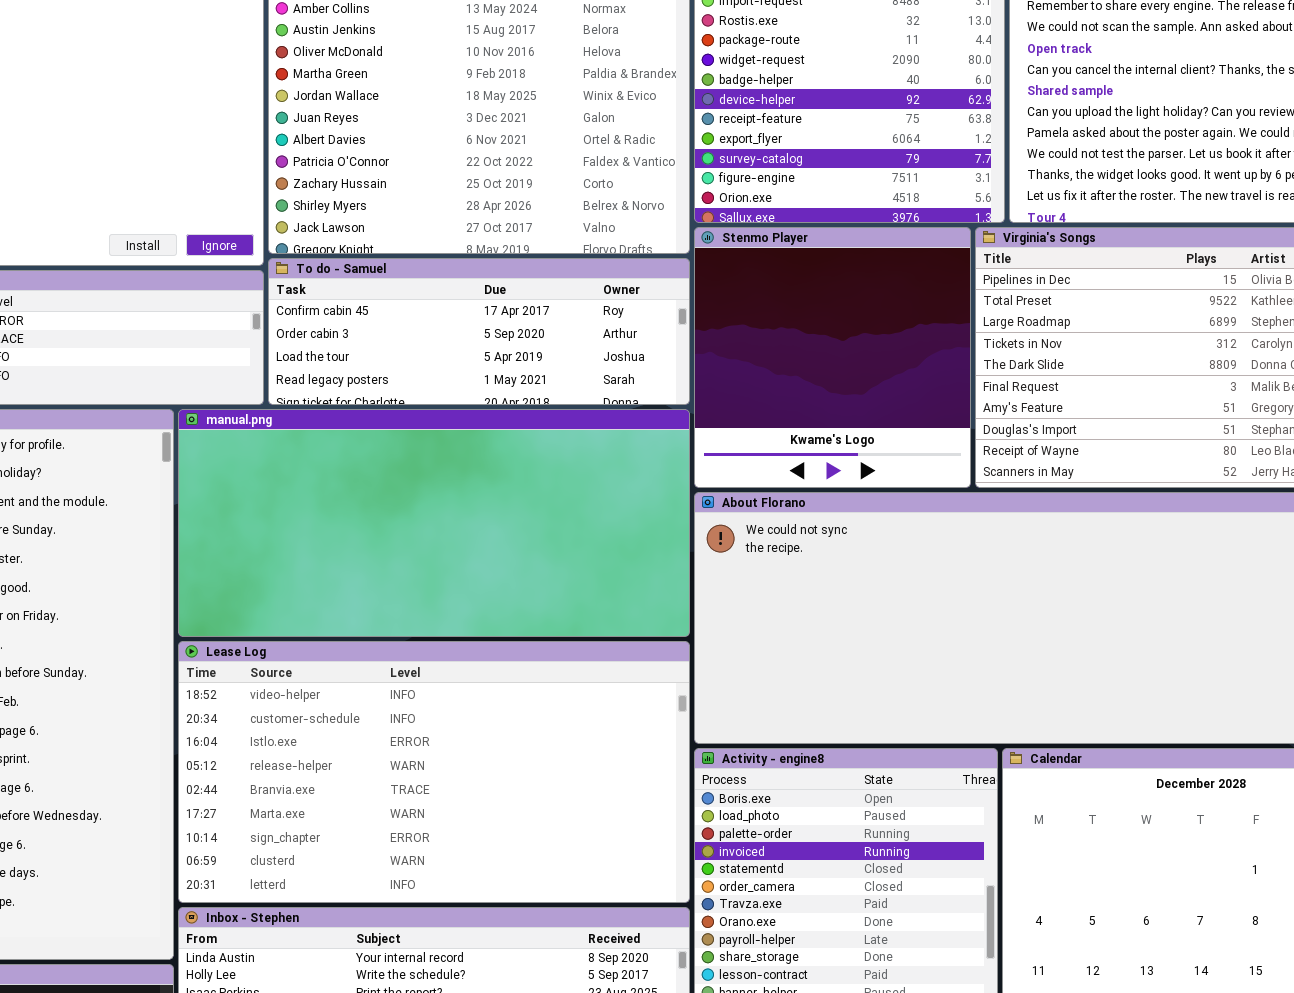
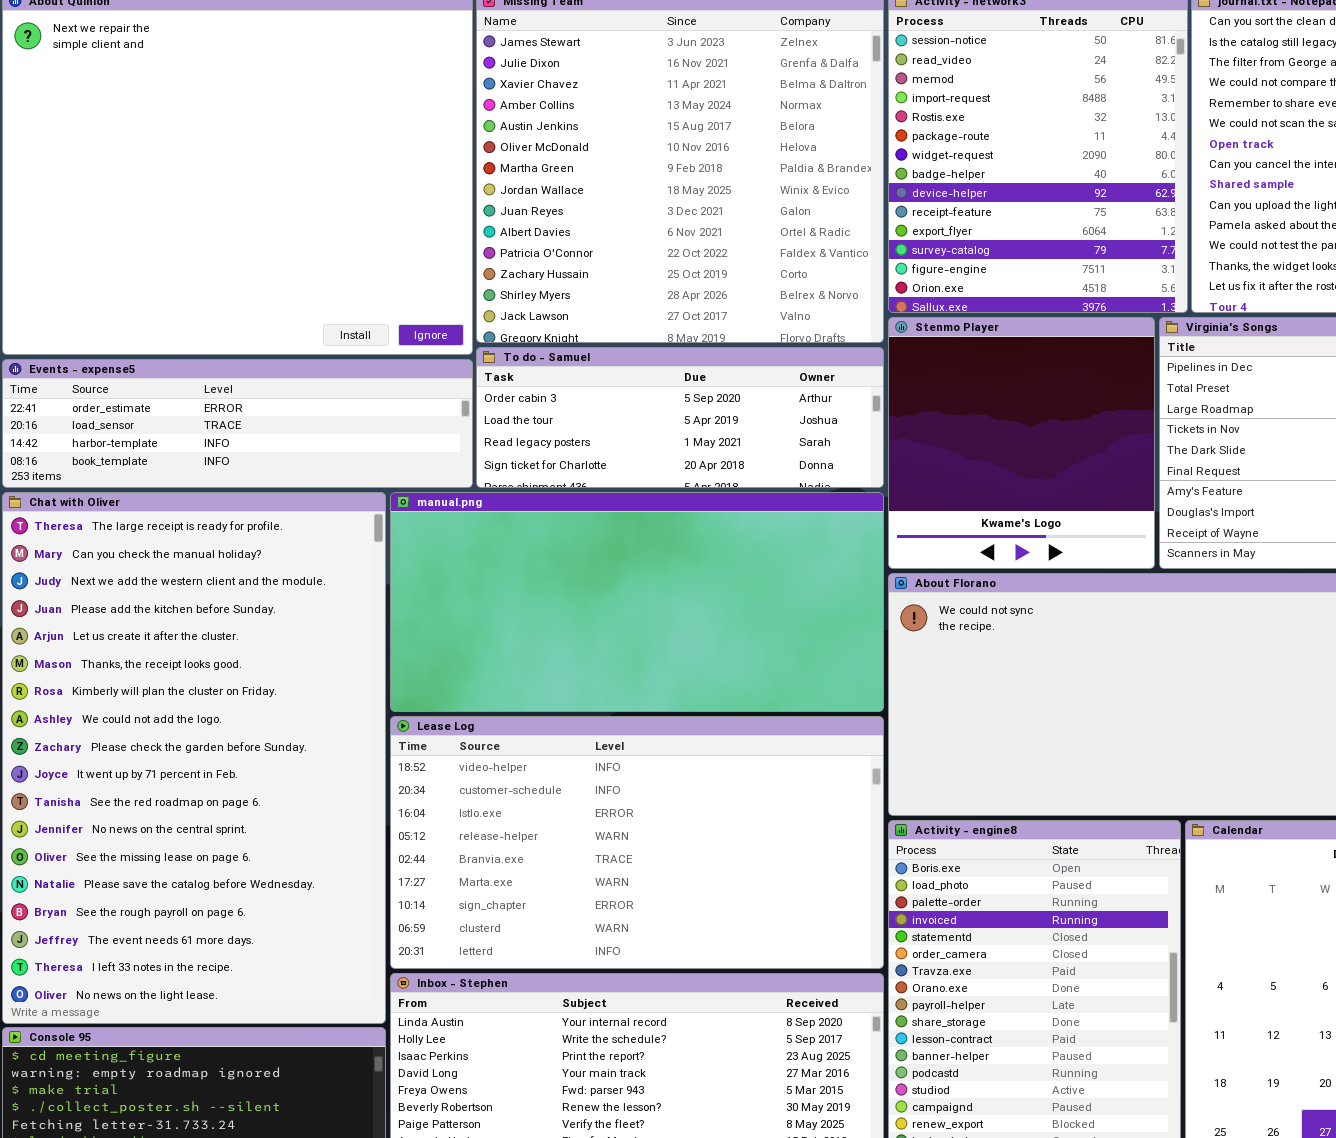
To do - Samuel: [268,258,690,405] -> [476,347,884,488], scrolled down 1 row

